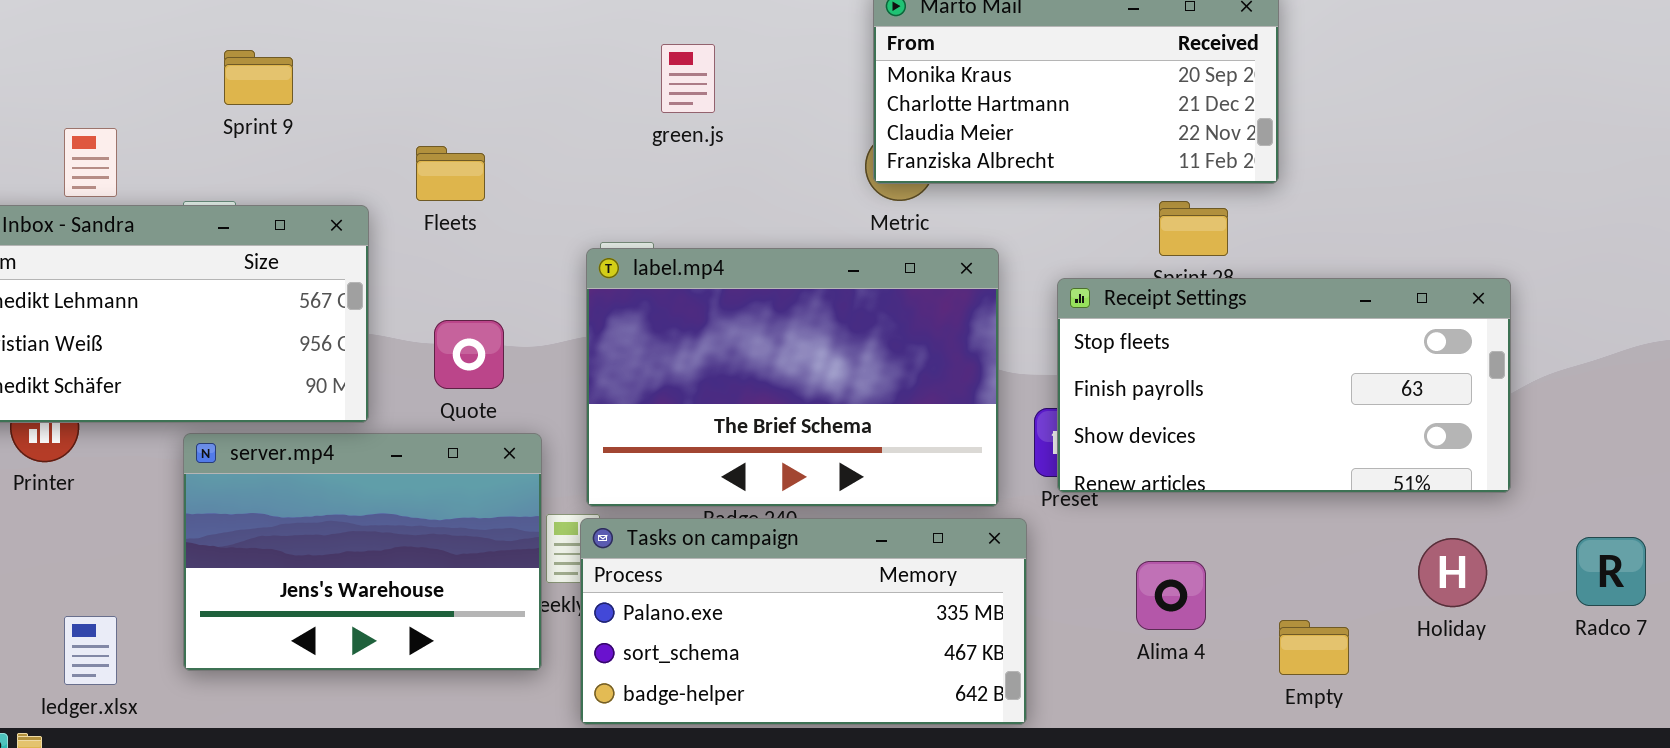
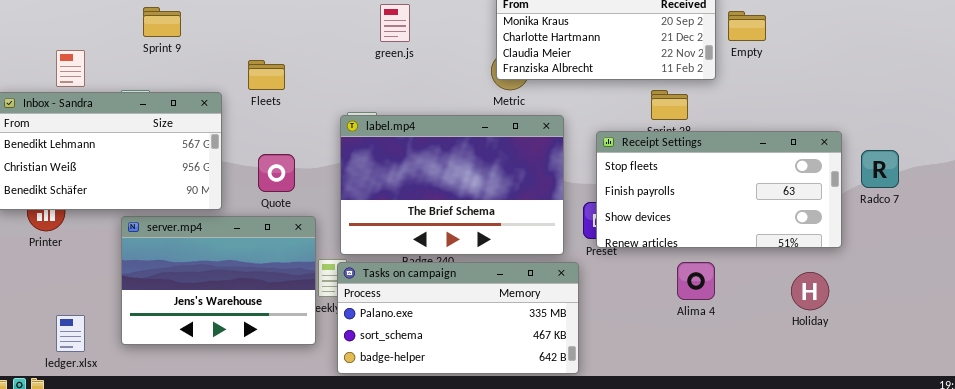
Radco 7: [1576,537,1646,606] -> [861,150,899,188], moved
Alima 4: [1136,561,1206,630] -> [677,262,715,300], moved
Empty: [1279,620,1349,675] -> [728,11,766,41], moved

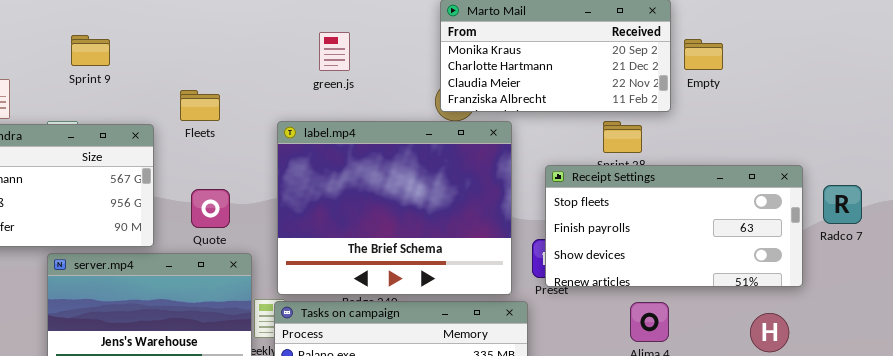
label.mp4: [340,115,564,255] -> [277,121,512,295], resized

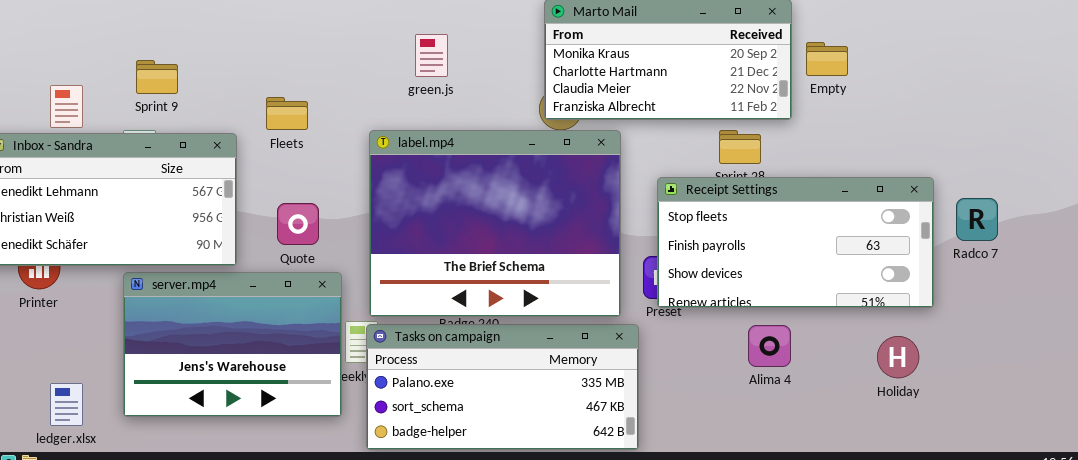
Sprint 9: [71,35,110,66] -> [136,60,178,94], moved

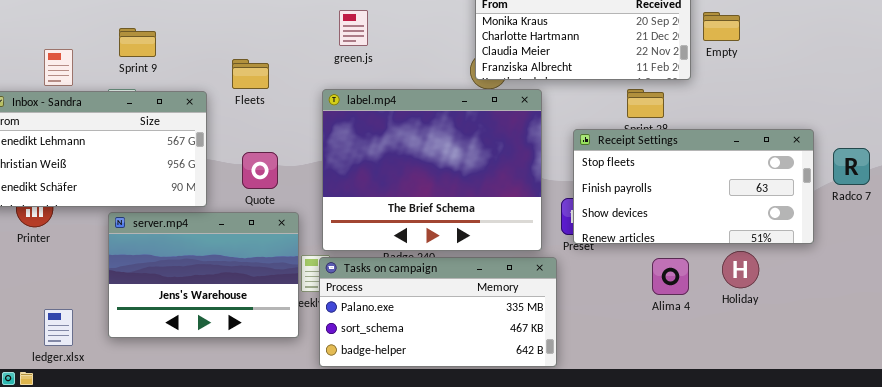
green.js: [415,34,448,77] -> [339,10,368,46], moved
Holiday: [877,336,919,378] -> [722,251,759,288], moved

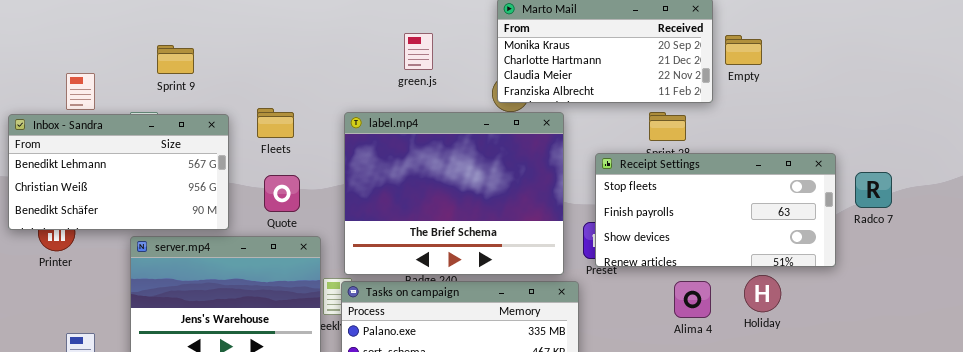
green.js: [339,10,368,46] -> [404,33,433,70], moved
Sprint 9: [119,28,156,57] -> [157,45,194,74], moved
Fleets: [232,59,269,89] -> [257,108,294,138], moved

